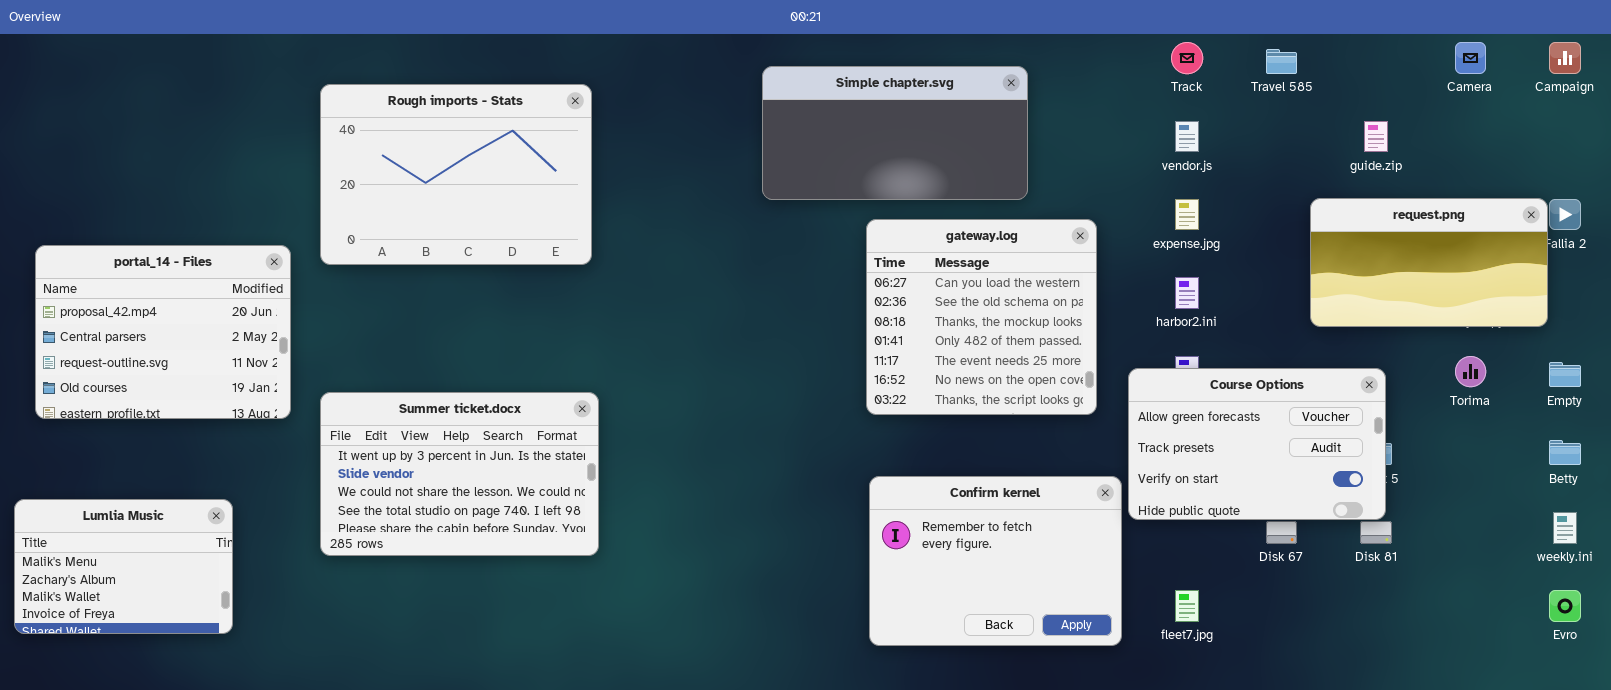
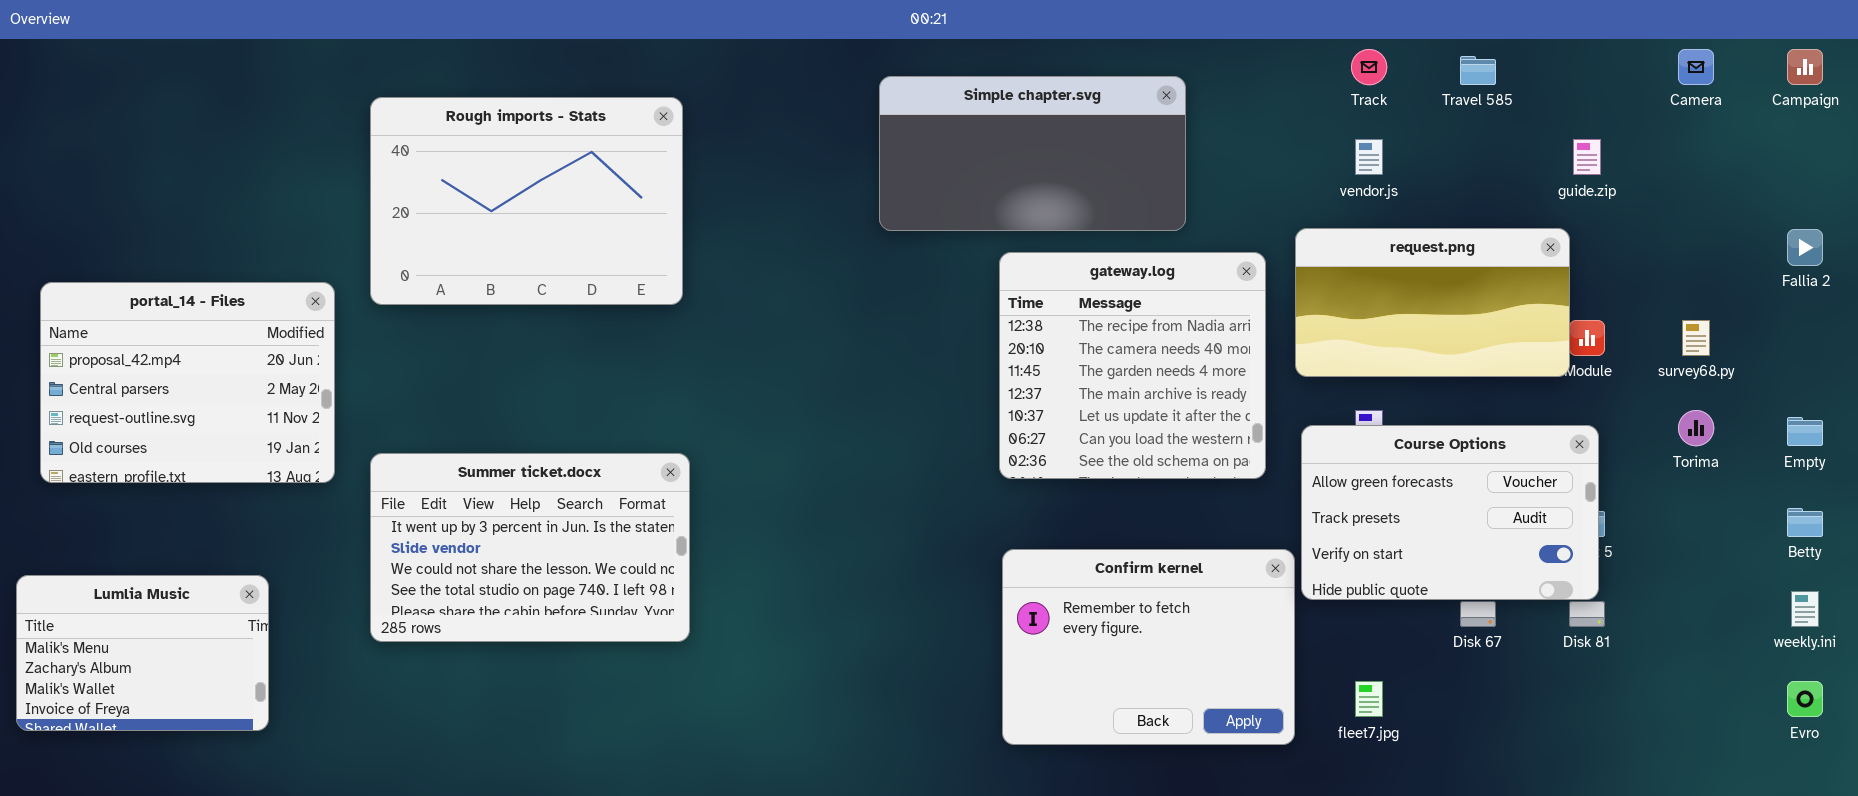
request.png: [1310,198,1548,327] -> [1295,228,1570,377], moved
gateway.log: [866,219,1097,415] -> [999,252,1266,479], scrolled up 5 rows

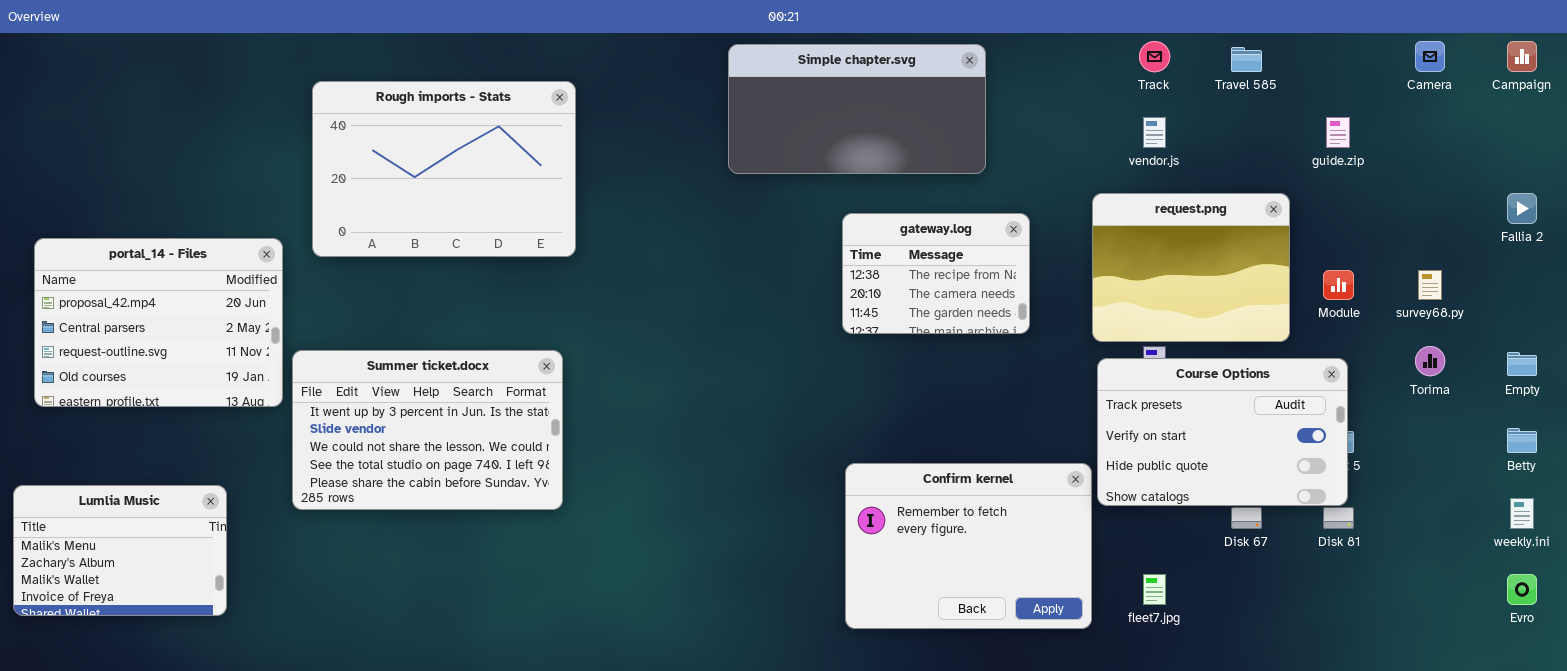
Simple chapter.svg: [879,76,1186,231] -> [728,44,986,174], moved
request.png: [1295,228,1570,377] -> [1092,193,1290,342], resized
gateway.log: [999,252,1266,479] -> [842,213,1030,334], resized
Course Options: [1301,425,1599,600] -> [1097,358,1348,506], scrolled down 1 row
Summer ticket.docx: [370,453,690,642] -> [292,350,563,510], moved

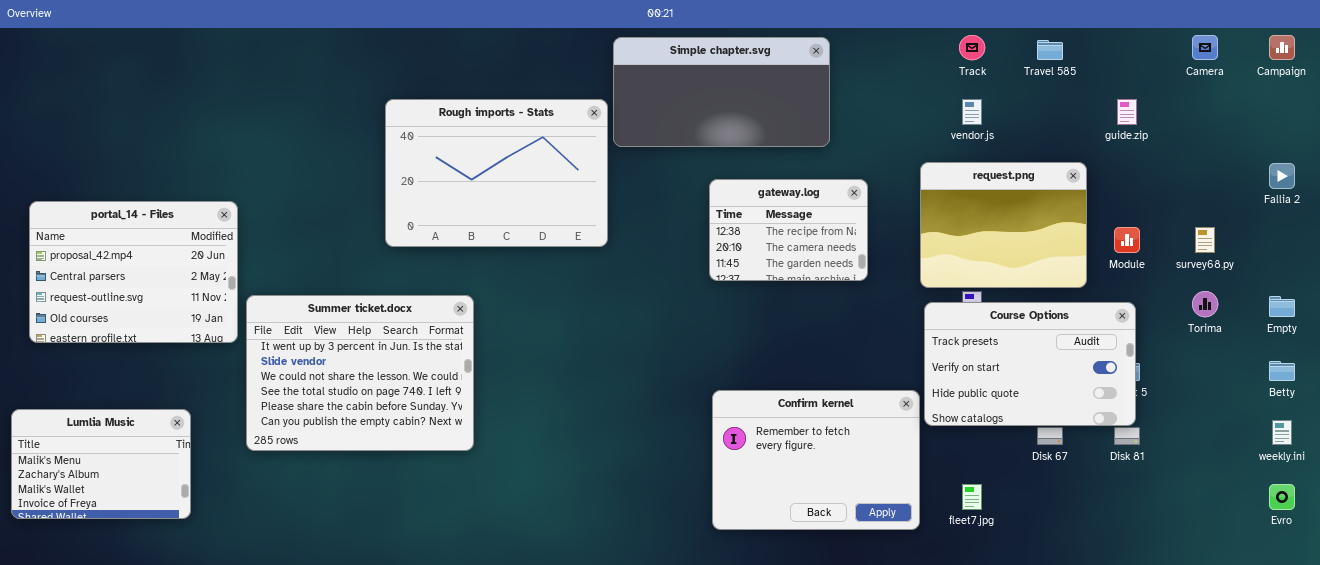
Rough imports - Stats: [312,81,576,257] -> [385,99,608,247], moved
Summer ticket.docx: [292,350,563,510] -> [246,295,474,451], resized

